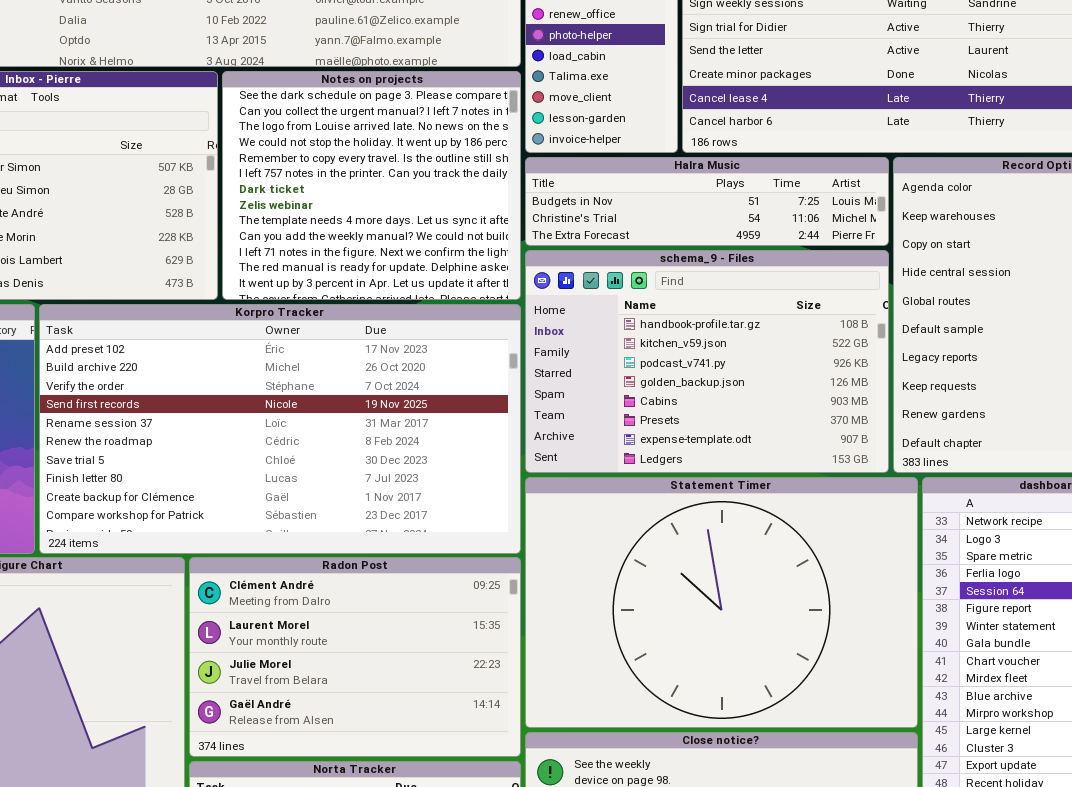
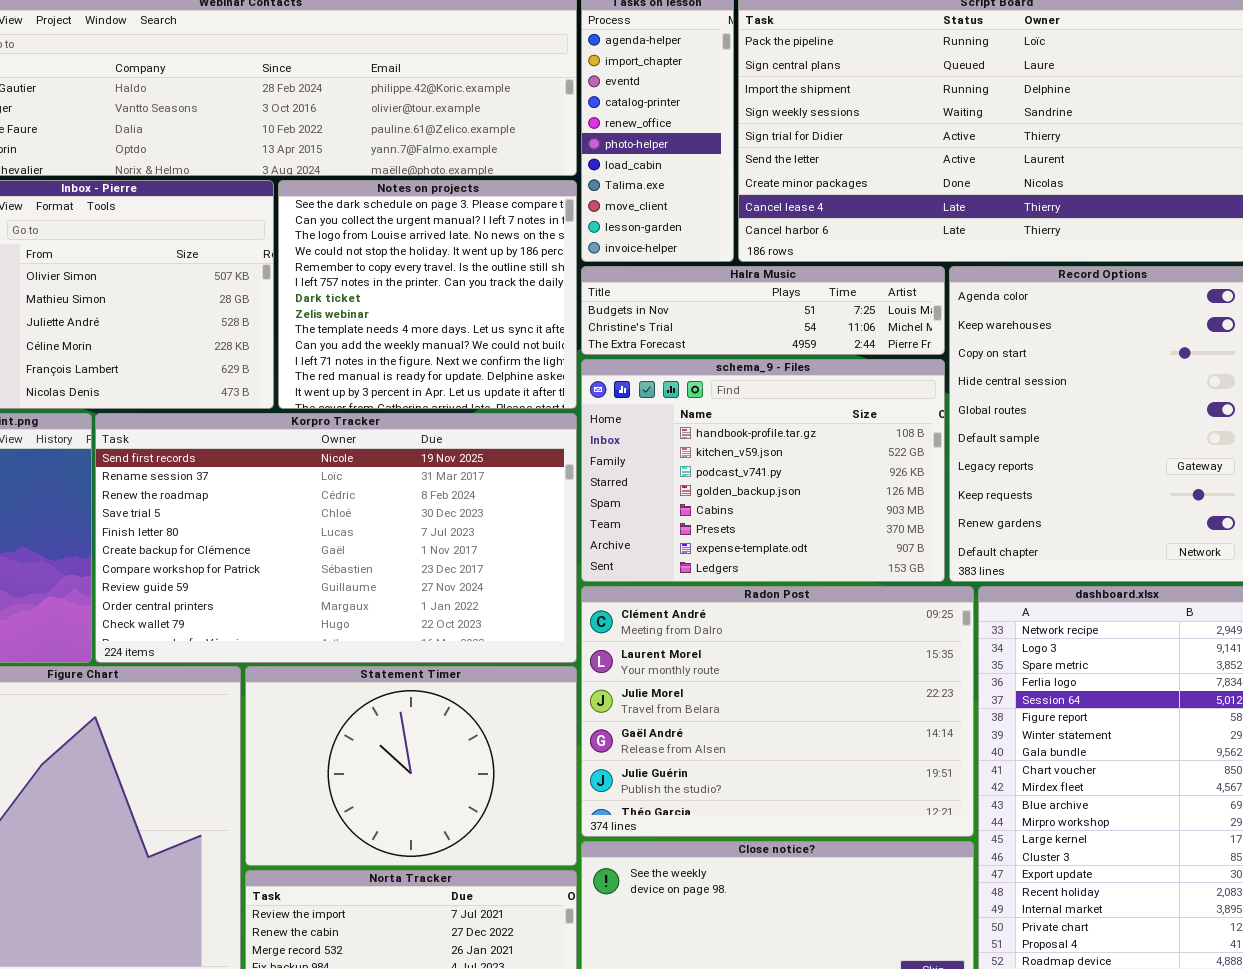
Korpro Tracker: [39,304,521,554] -> [95,413,577,663], scrolled down 3 rows
Statement Timer: [525,477,918,728] -> [245,666,577,866], moved, resized
Radon Post: [189,557,521,757] -> [581,586,974,837], moved, resized

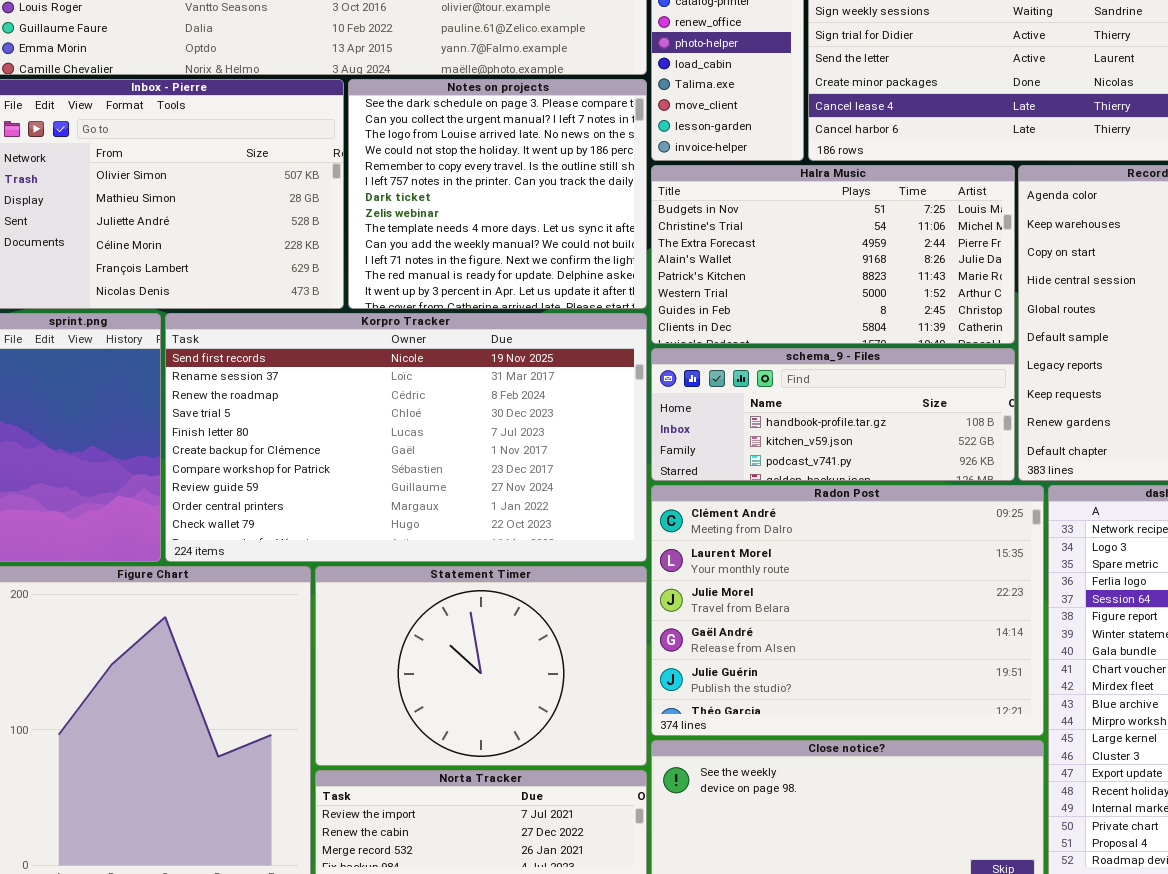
Halra Music: [581,266,945,355] -> [651,165,1015,344], resized
schema_9 - Files: [581,359,945,582] -> [651,348,1015,481], resized

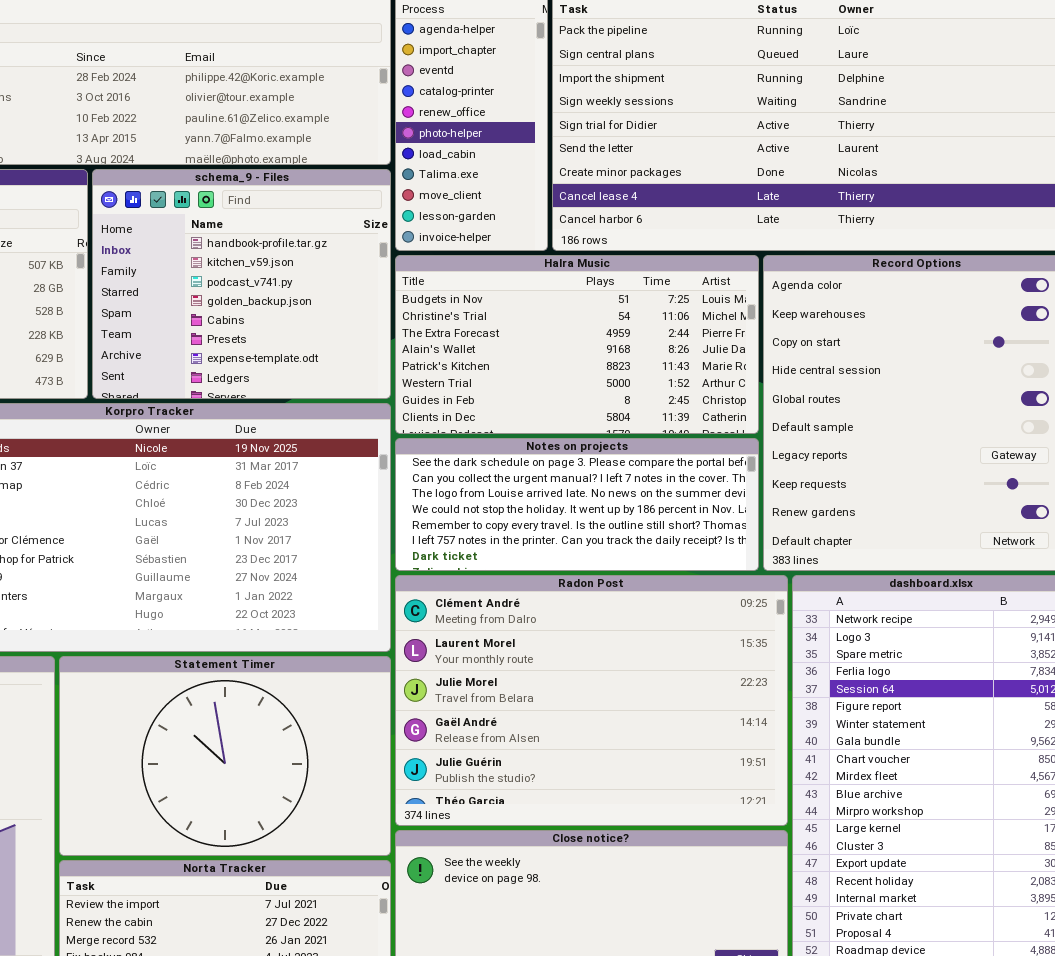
Notes on projects: [348,79,647,309] -> [395,438,759,571], moved, resized
schema_9 - Files: [651,348,1015,481] -> [92,169,391,399], moved, resized

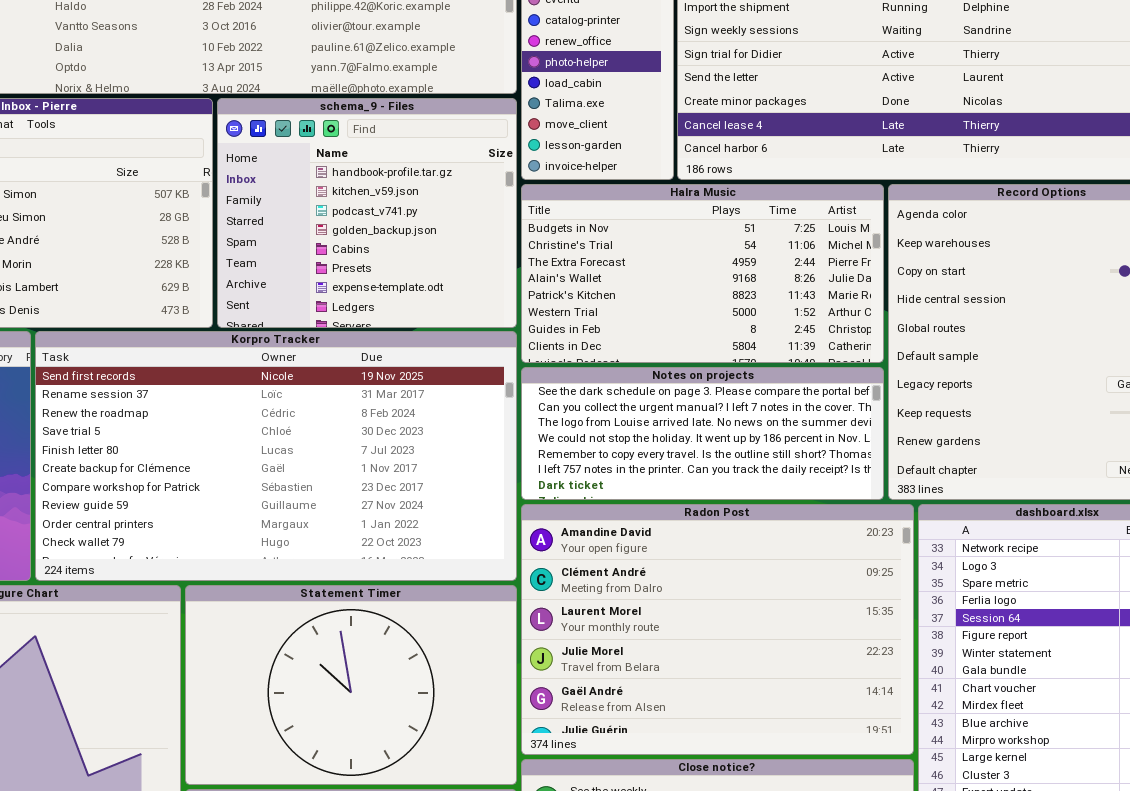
Radon Post: [395,575,788,826] -> [521,504,914,755], scrolled up 1 row

